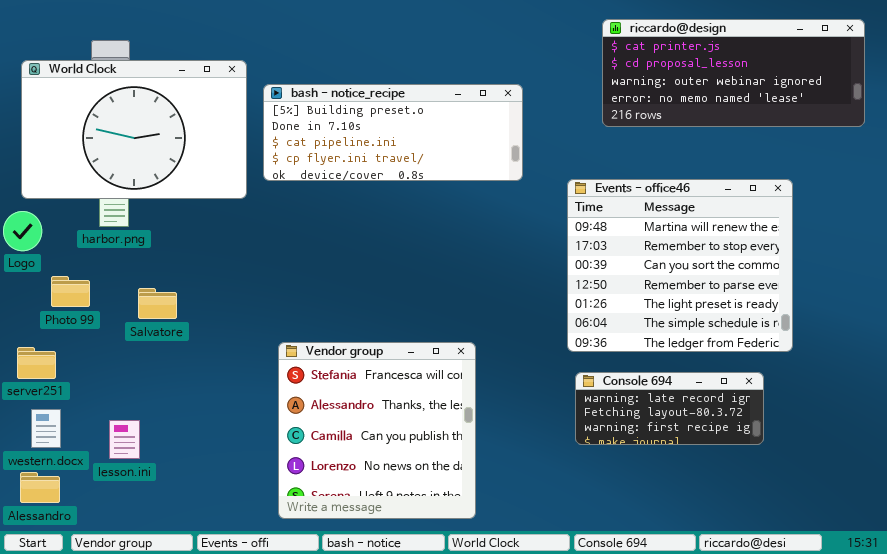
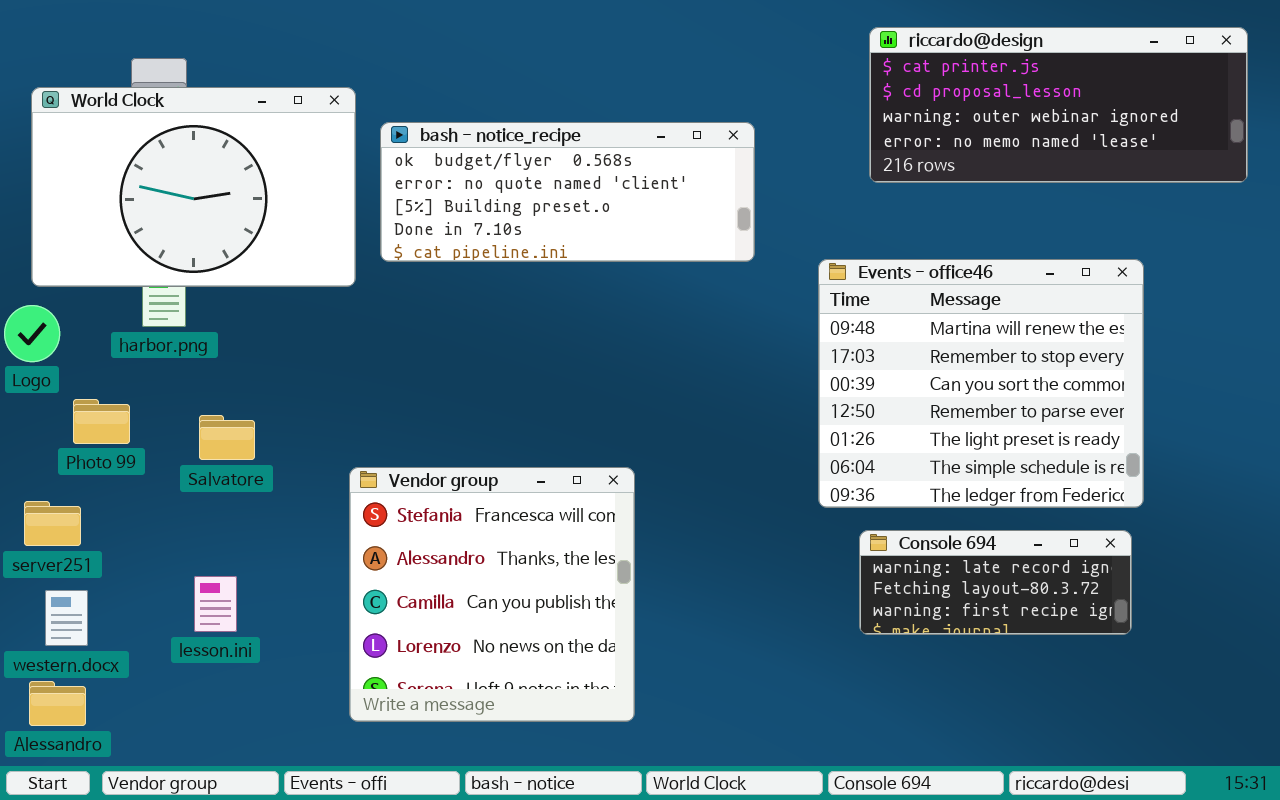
bash - notice_recipe: [263,84,523,181] -> [380,122,755,262], scrolled up 2 rows
Vendor group: [278,342,476,519] -> [349,467,635,722], moved
Console 694: [575,372,764,445] -> [859,530,1132,635], moved
lesson.ini: [109,420,140,459] -> [194,576,237,632], moved

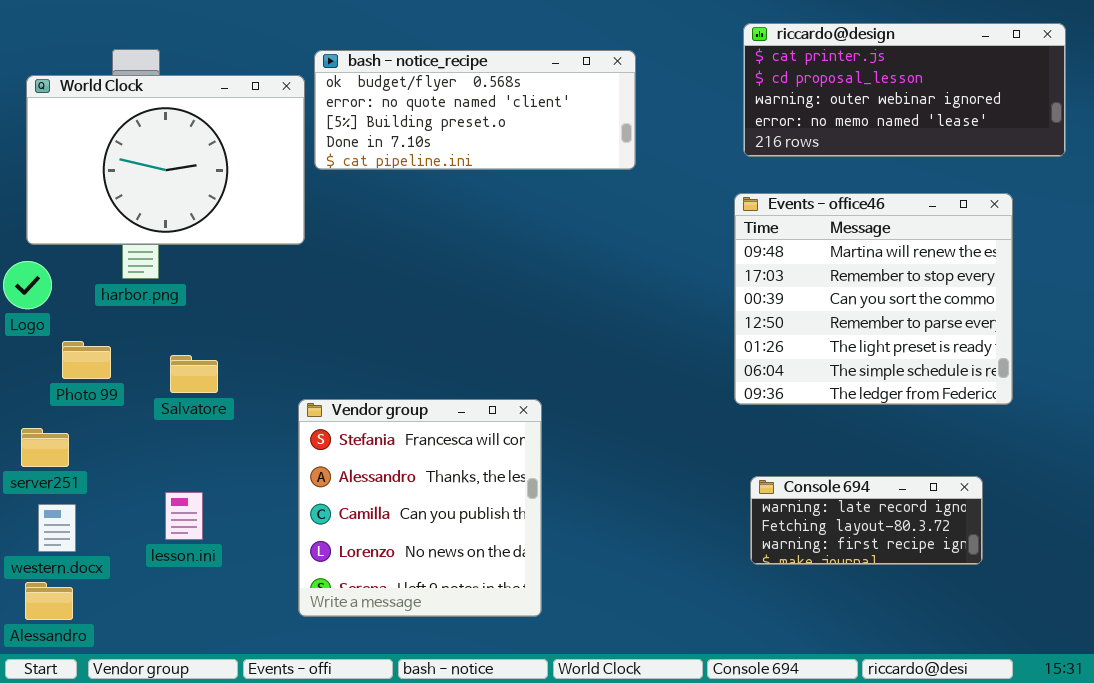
bash - notice_recipe: [380,122,755,262] -> [314,50,636,170], moved
Events - office46: [818,259,1144,508] -> [734,193,1013,405], moved
Console 694: [859,530,1132,635] -> [750,476,983,565], moved

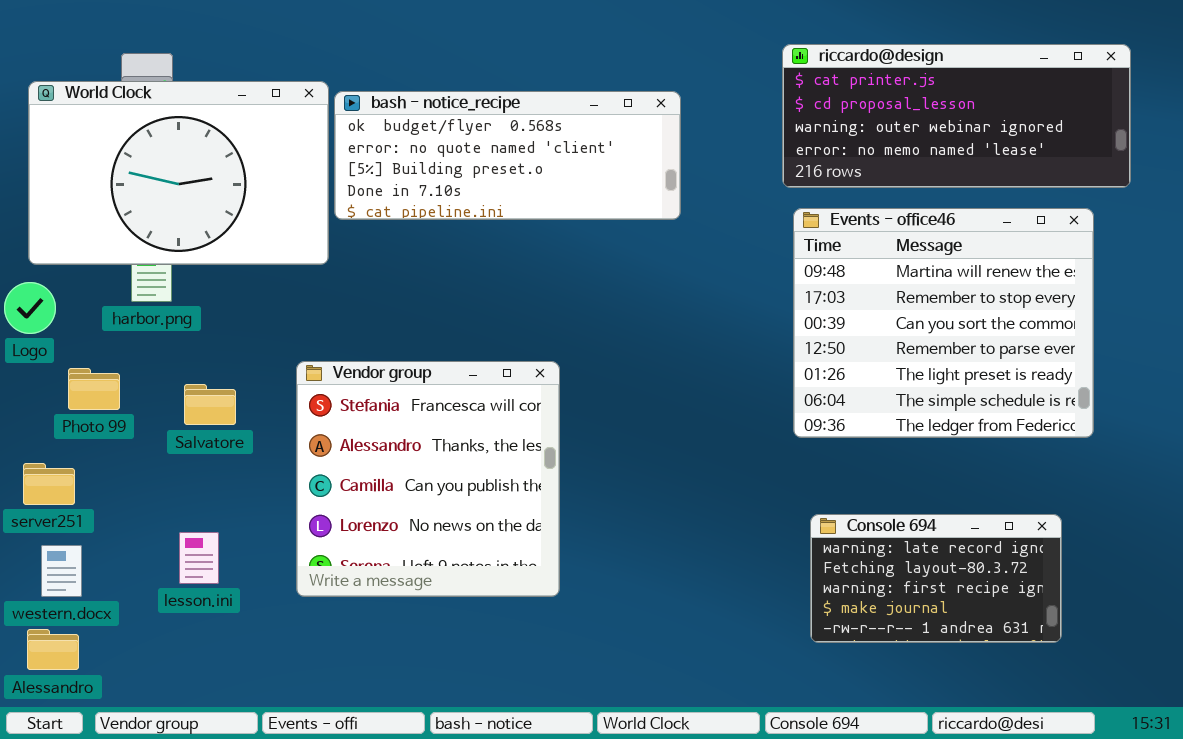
riccardo@design: [743,23,1066,157] -> [782,44,1131,188], moved
bash - notice_recipe: [314,50,636,170] -> [334,91,681,220], moved
Vendor group: [298,399,542,617] -> [296,361,560,597], moved
Console 694: [750,476,983,565] -> [810,514,1062,643], resized

